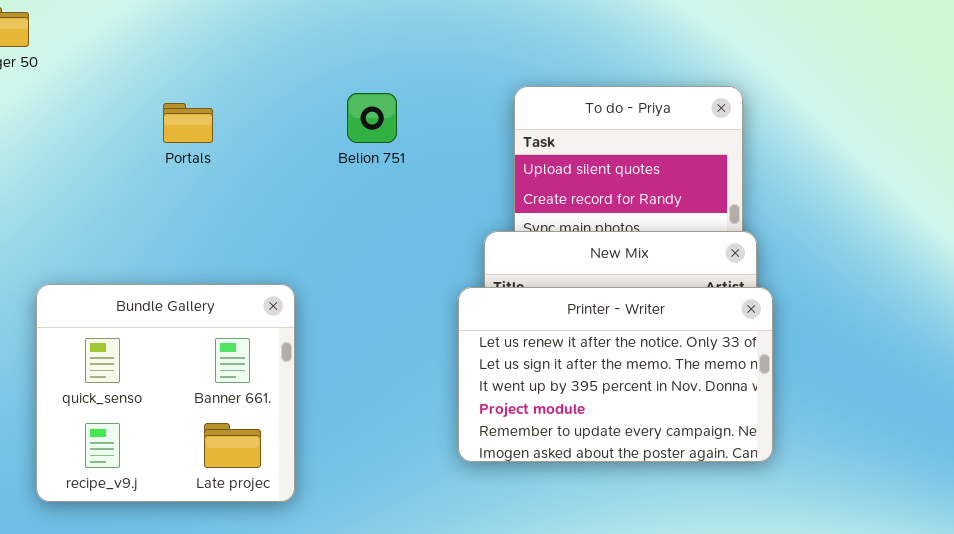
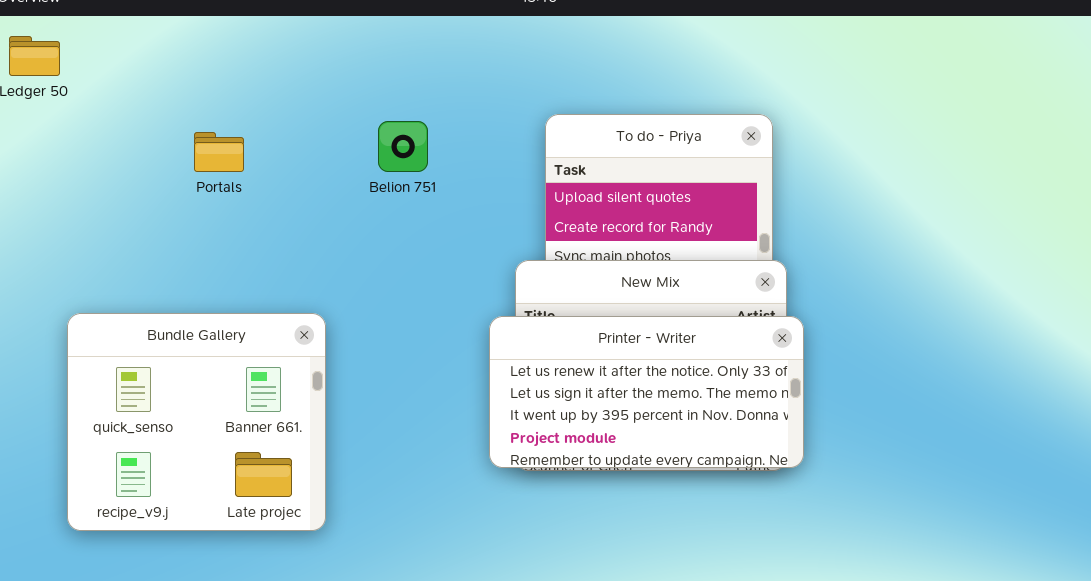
Printer - Writer: [458,287,773,462] -> [489,316,804,468], resized

